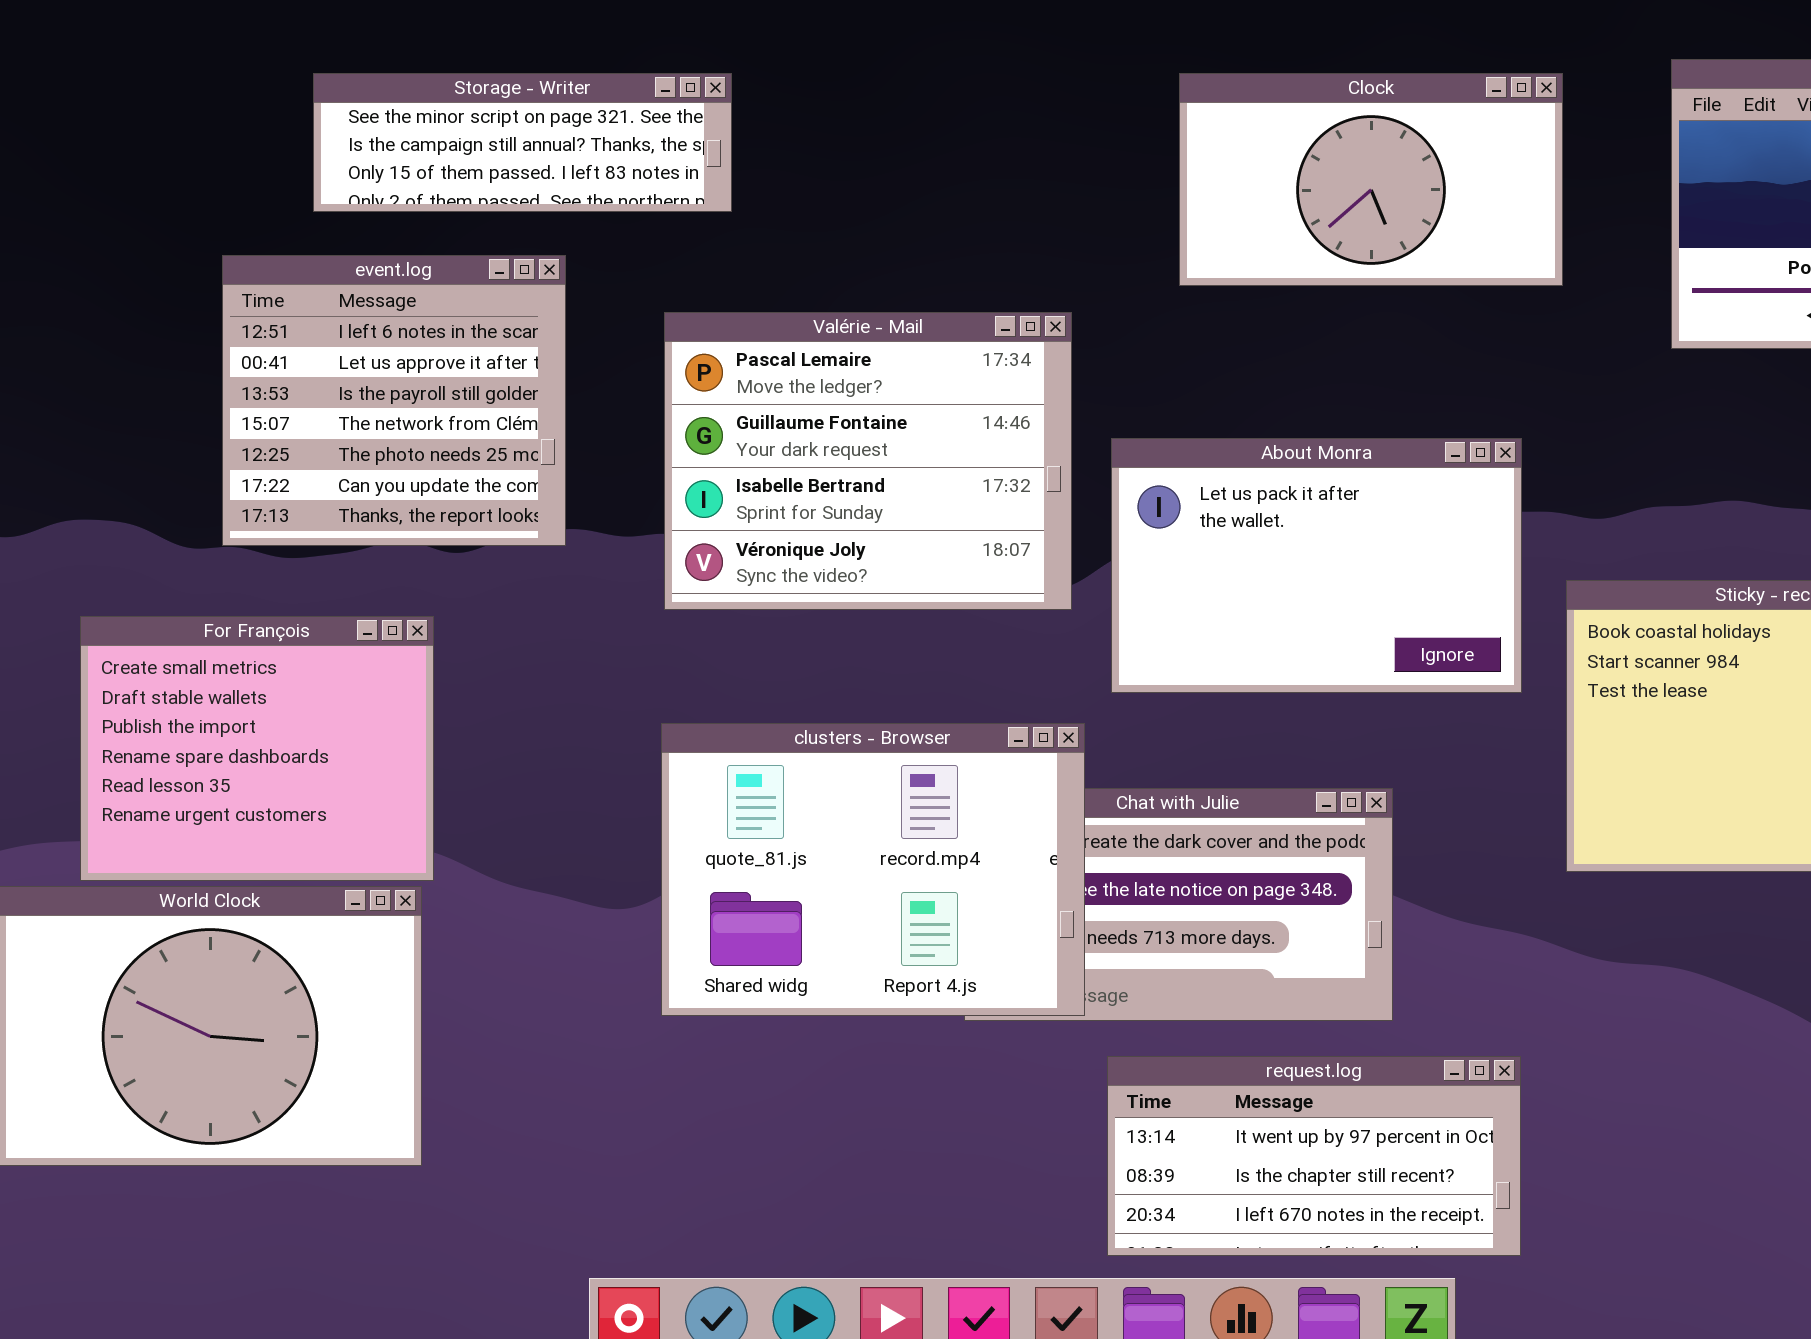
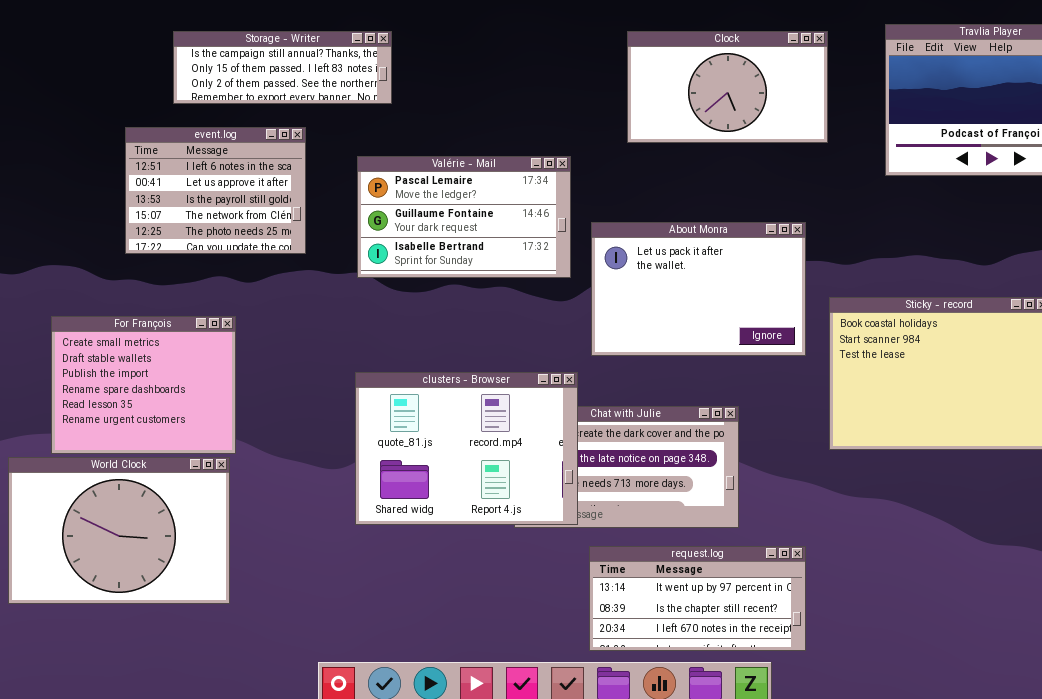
Storage - Writer: [313,73,732,212] -> [173,31,392,104], scrolled down 1 row
event.log: [222,255,566,546] -> [125,127,306,254], resized
Valérie - Mail: [664,312,1072,610] -> [357,156,571,278], resized

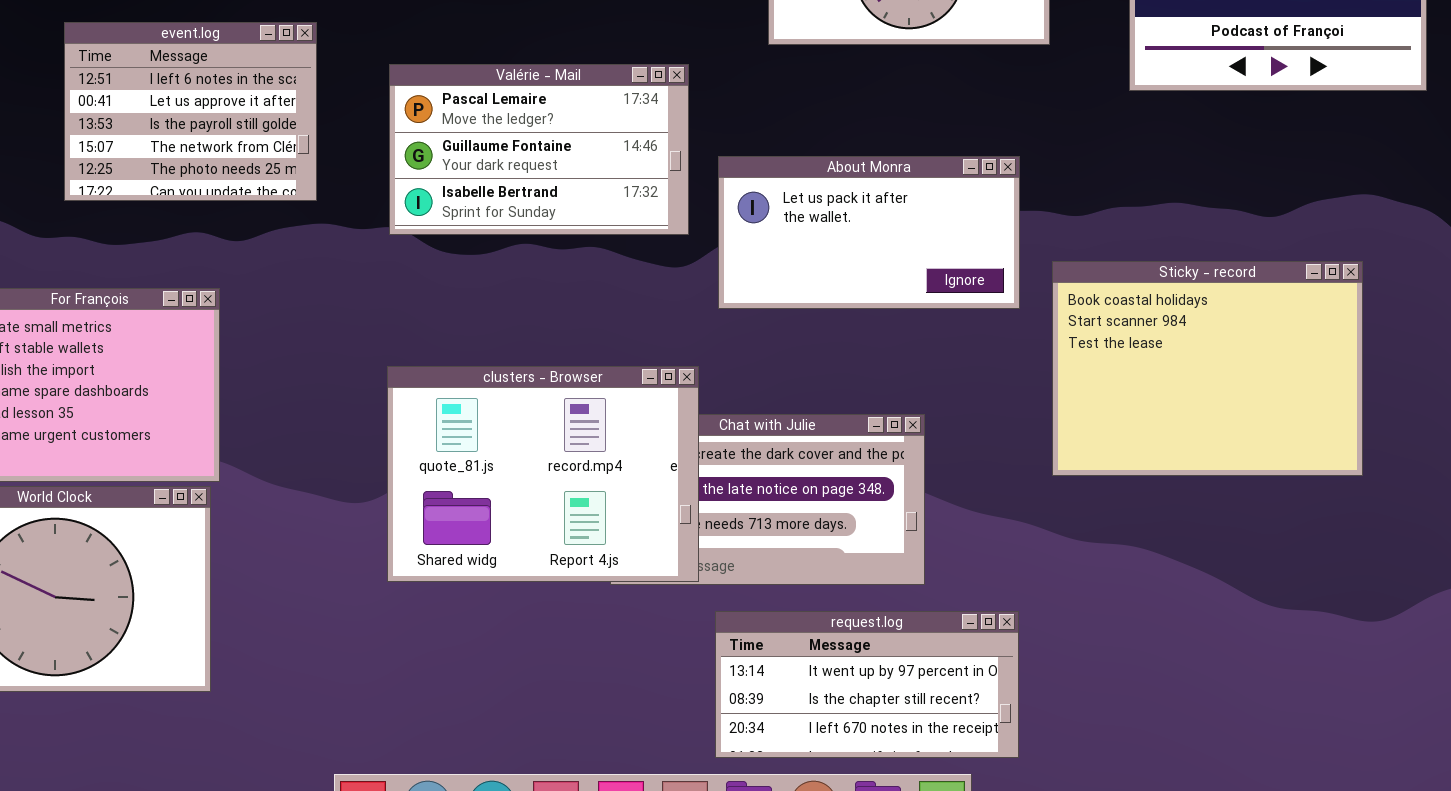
About Monra: [591,222,806,356] -> [718,156,1020,309], resized

